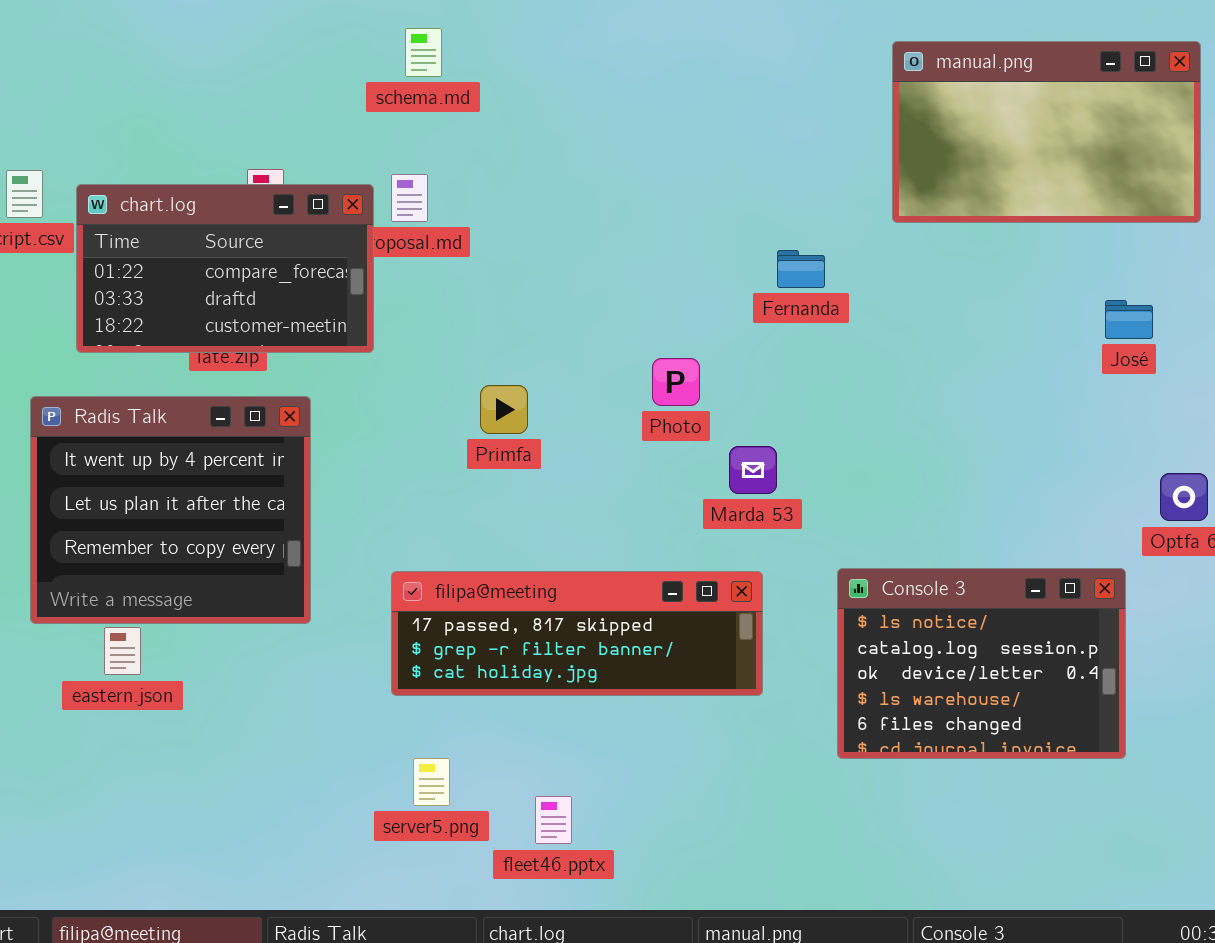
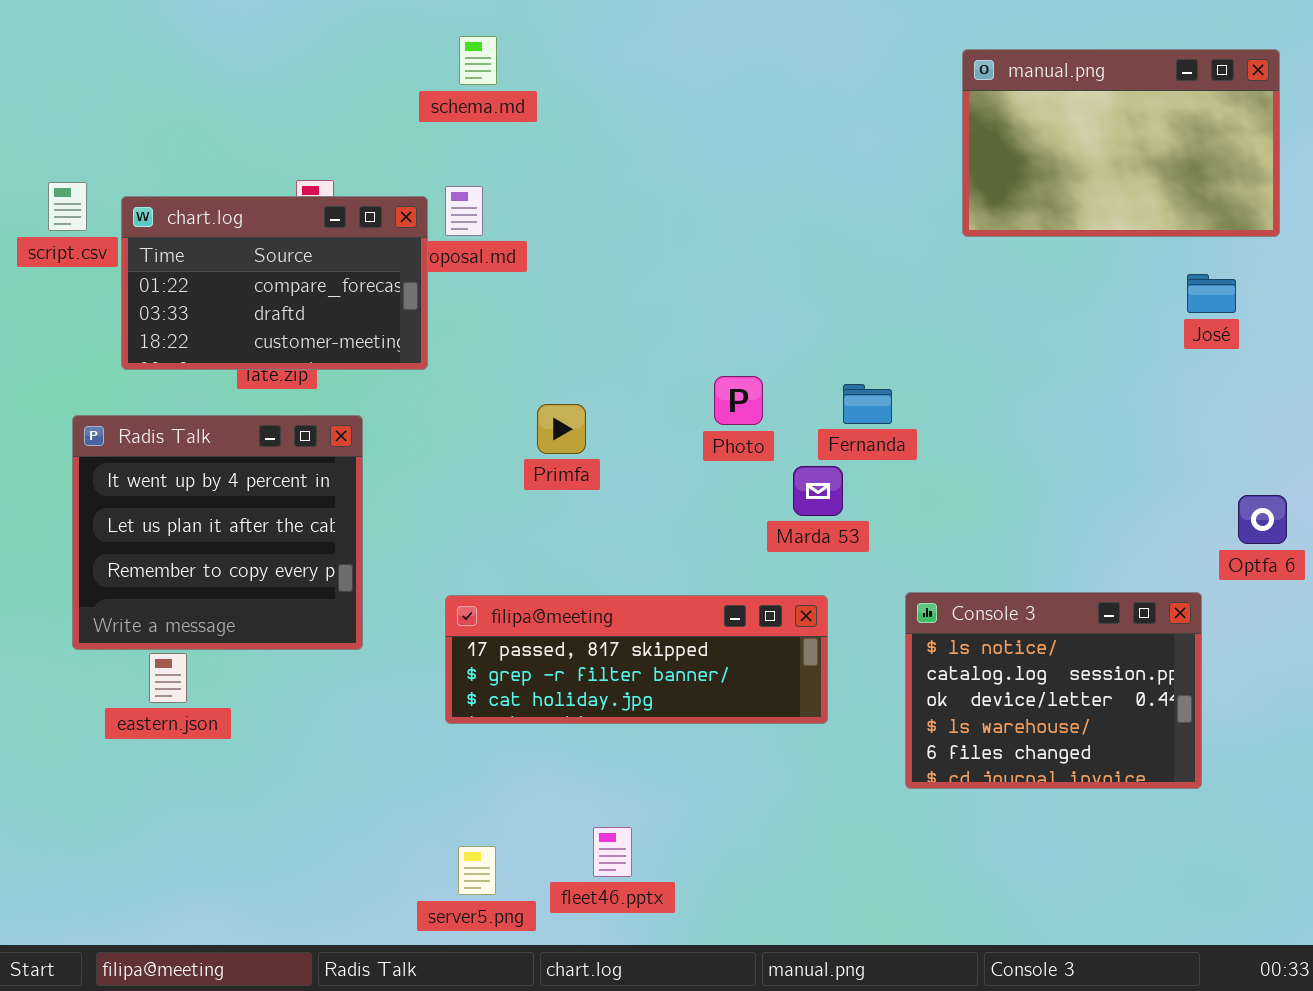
Fernanda: [777,250,825,288] -> [843,384,892,424], moved
José: [1105,300,1153,339] -> [1187,274,1236,313], moved
server5.png: [413,758,450,806] -> [458,846,496,895], moved

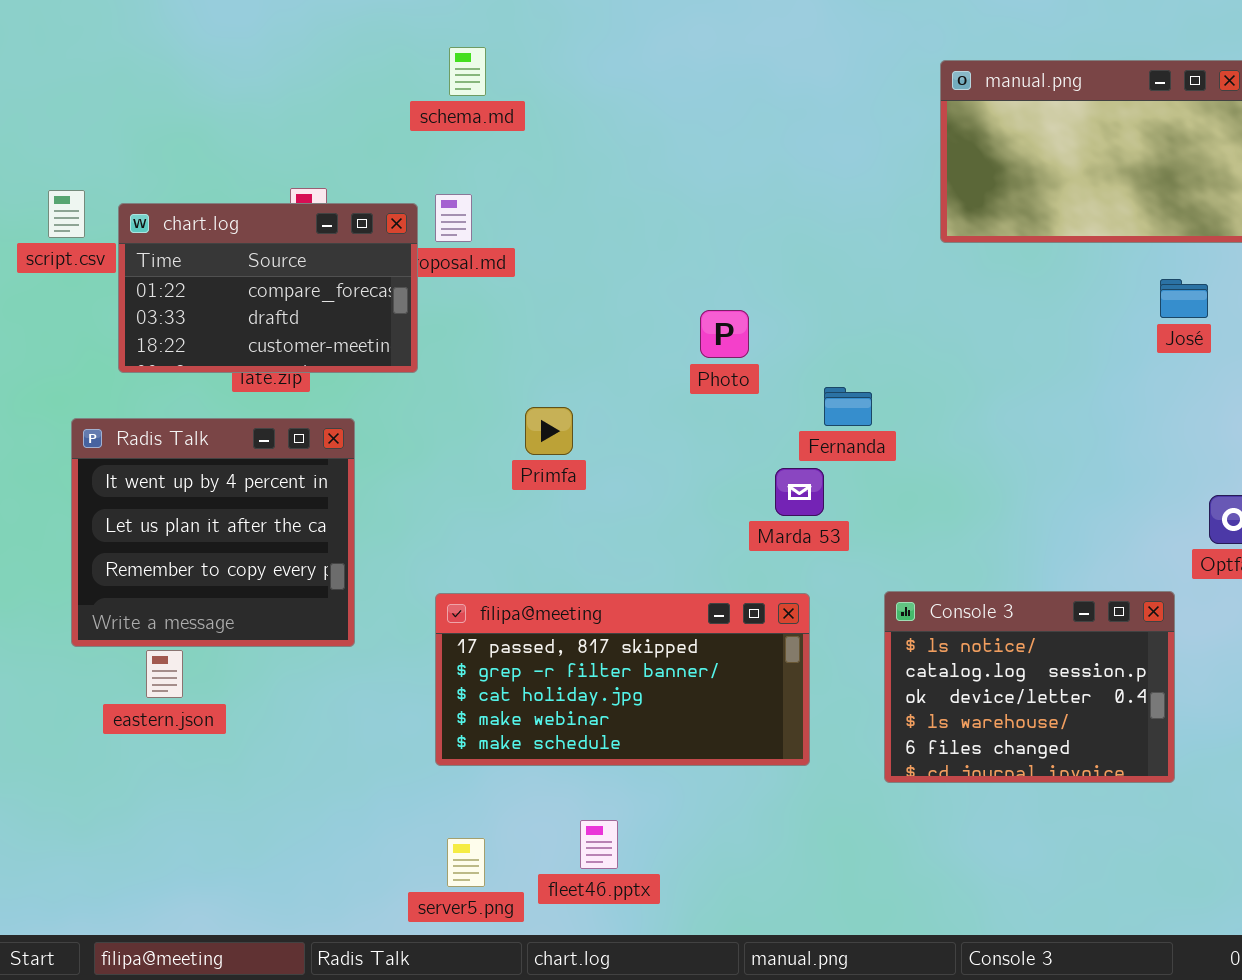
Photo: [714,376,763,425] -> [700,310,749,358], moved
filipa@meeting: [445,595,828,724] -> [435,593,810,766], resized

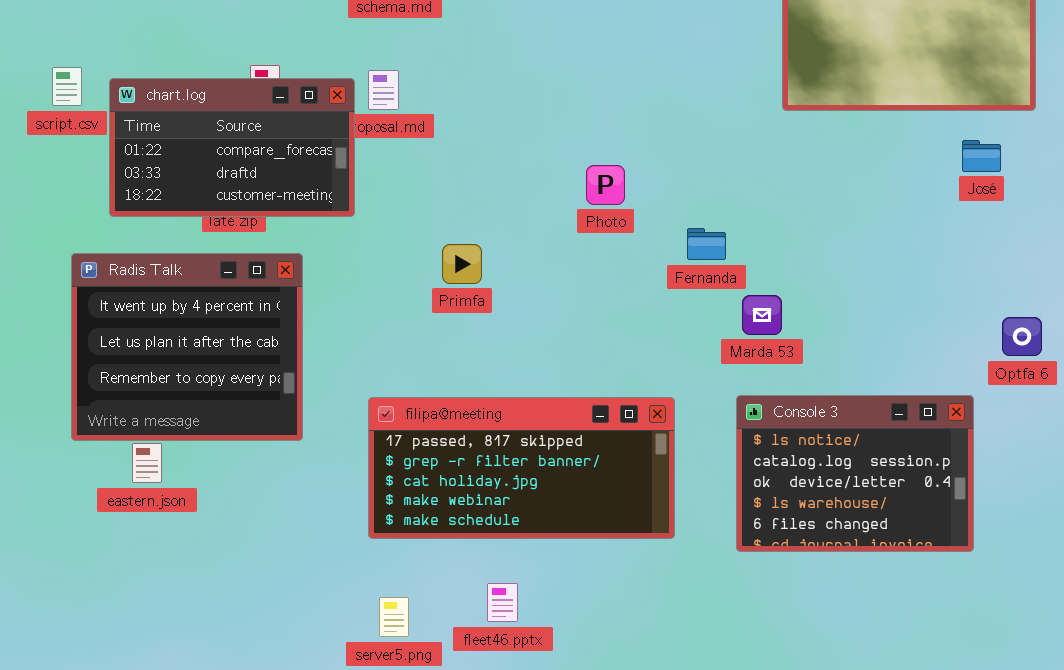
Marda 53: [775,468,824,516] -> [742,295,782,335], moved

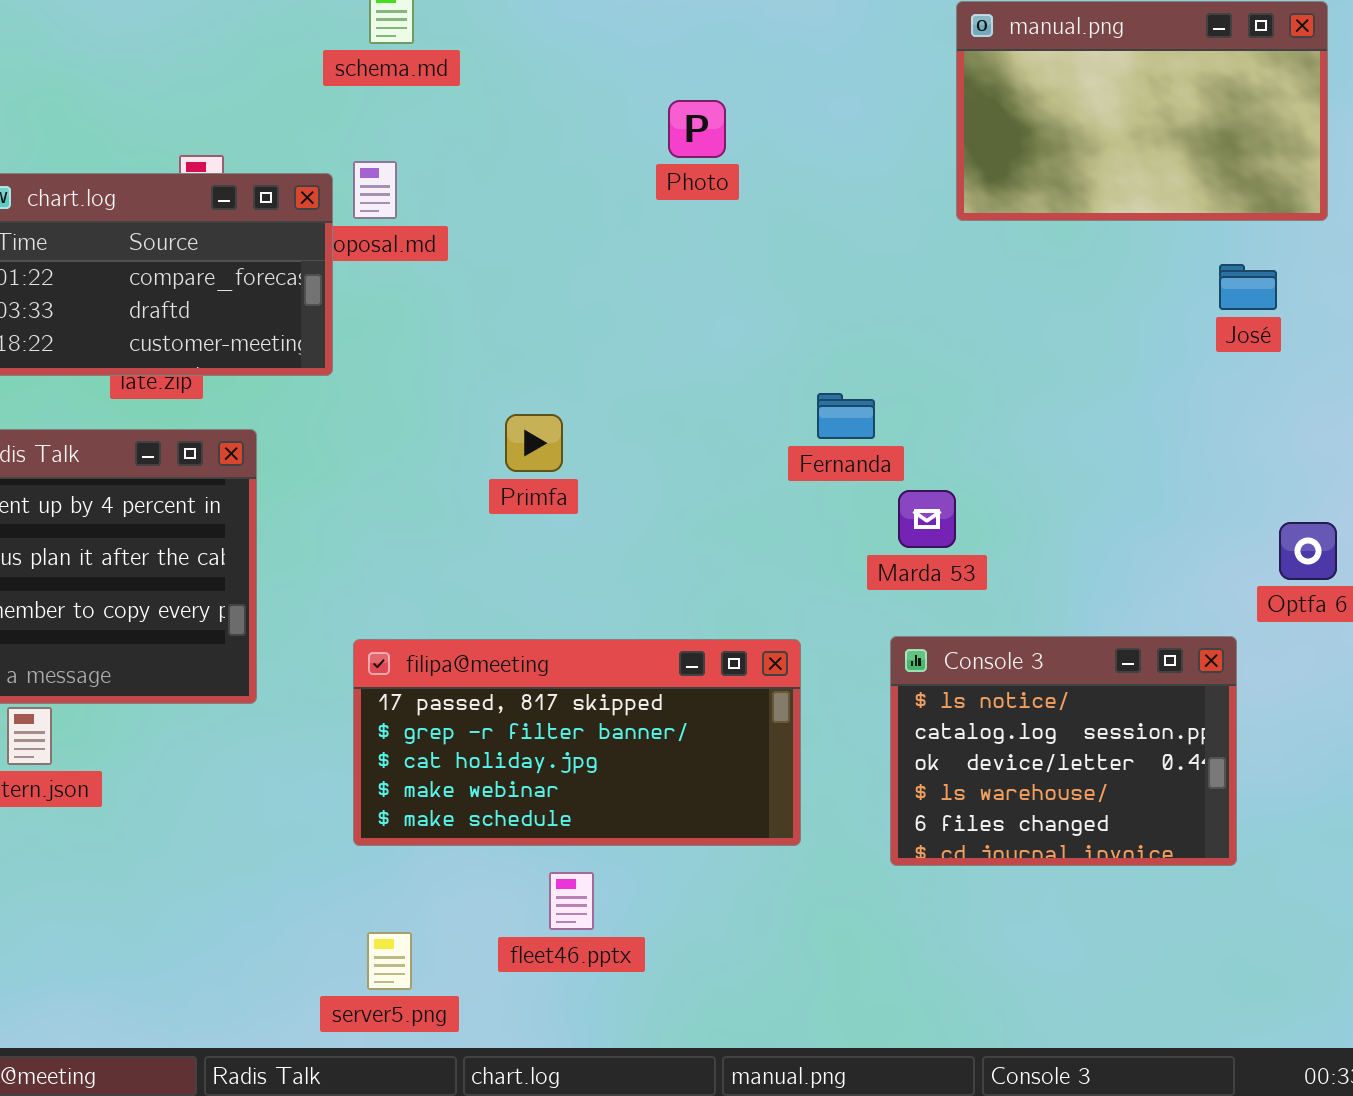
Photo: [586,165,625,205] -> [668,100,726,158], moved
Primfa: [442,244,482,284] -> [505,414,563,472], moved
fleet46.pptx: [487,583,518,622] -> [549,872,594,930], moved

